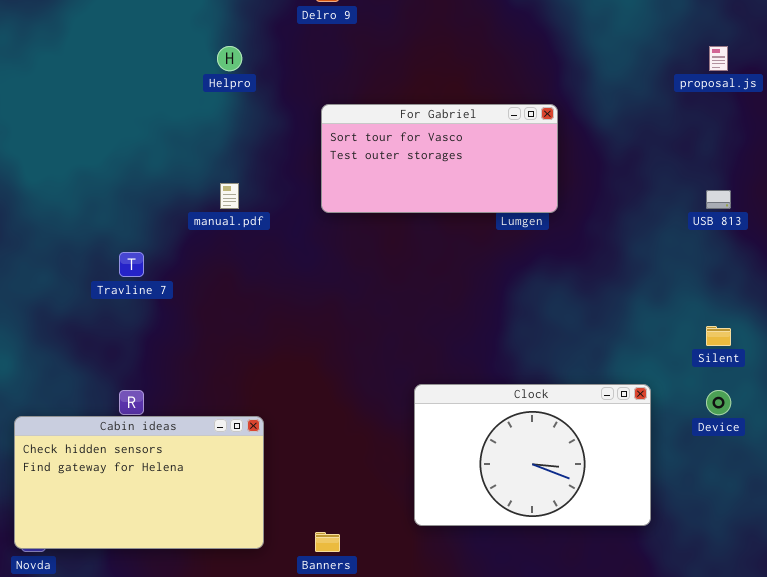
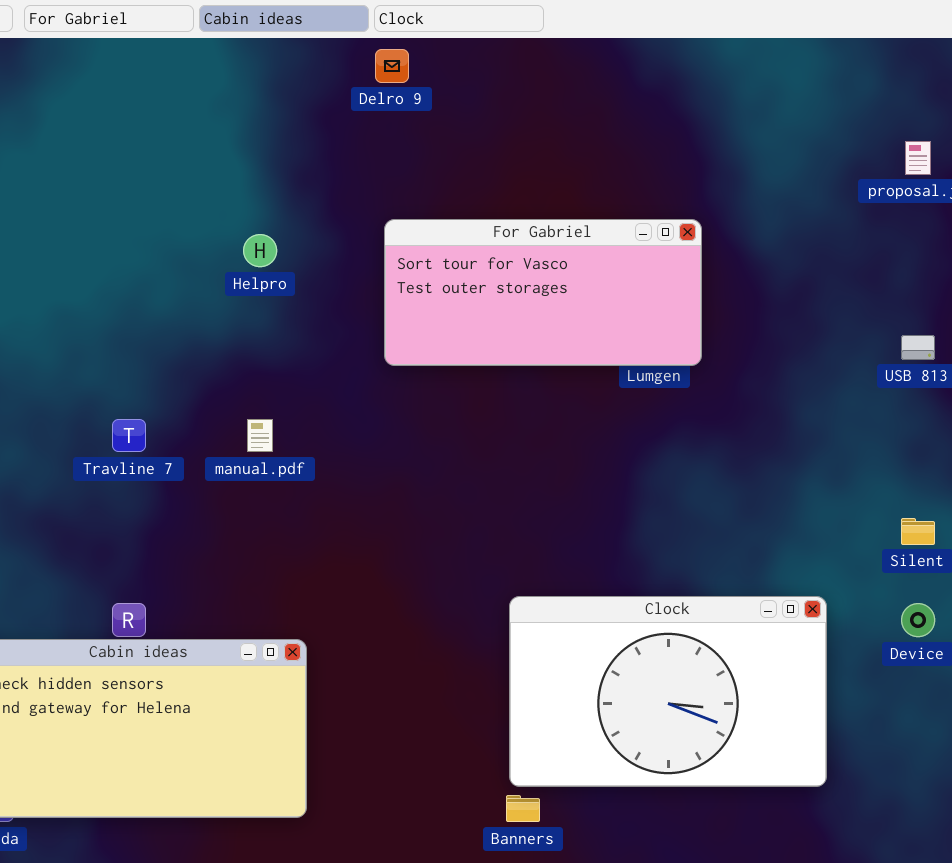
Helpro: [217,46,242,71] -> [243,234,277,267], moved
manual.pdf: [220,183,239,209] -> [247,419,273,452], moved
Banners: [315,532,340,552] -> [506,795,540,822], moved

